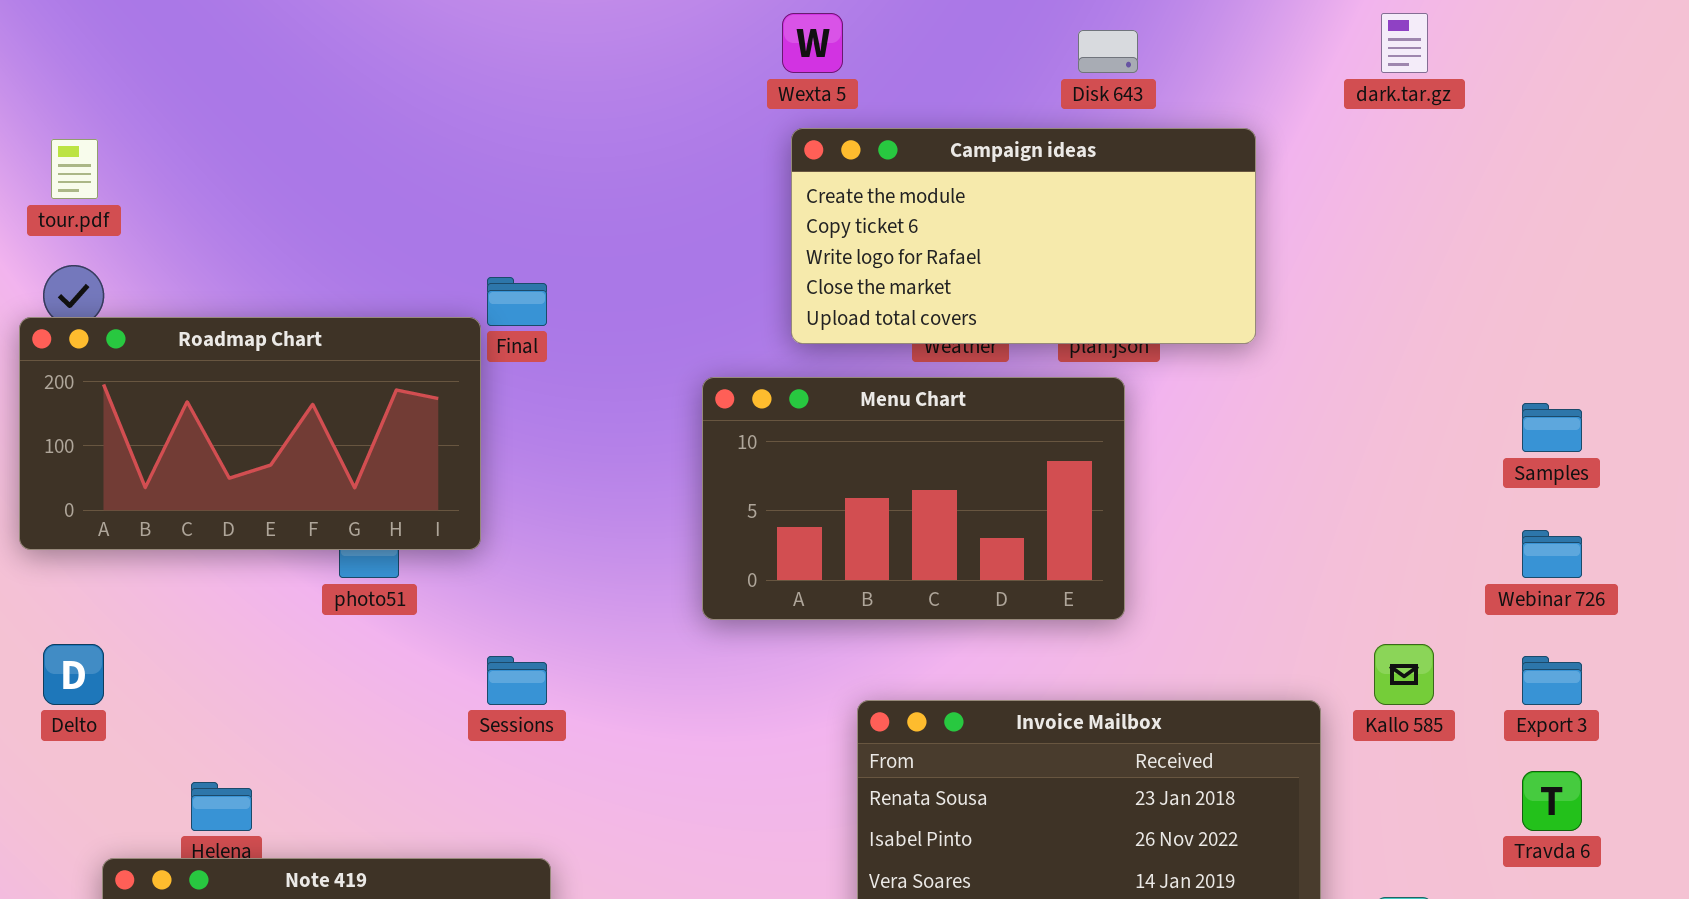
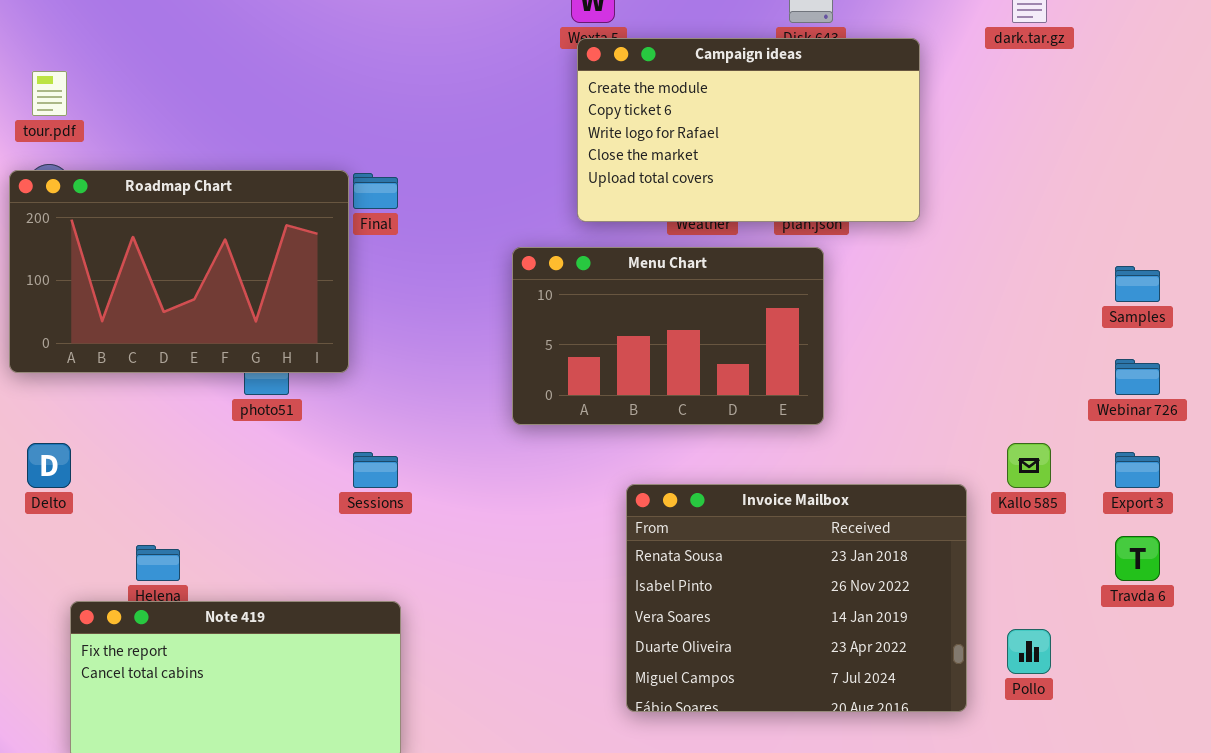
Campaign ideas: [791,128,1256,344] -> [577,38,920,222], resized
Roadmap Chart: [19,317,481,550] -> [9,170,349,373], resized

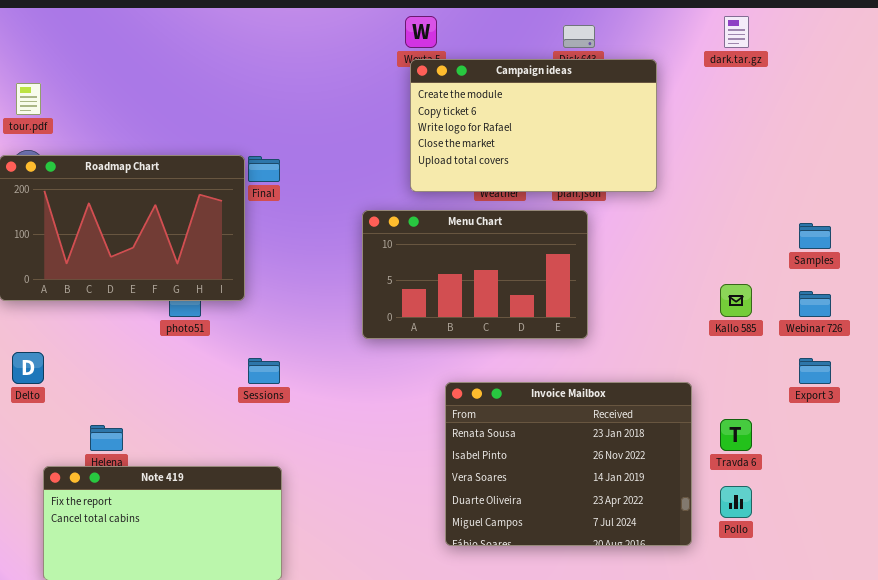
Kallo 585: [1007,443,1051,488] -> [720,284,752,317], moved
Travda 6: [1115,536,1160,581] -> [720,419,752,451], moved

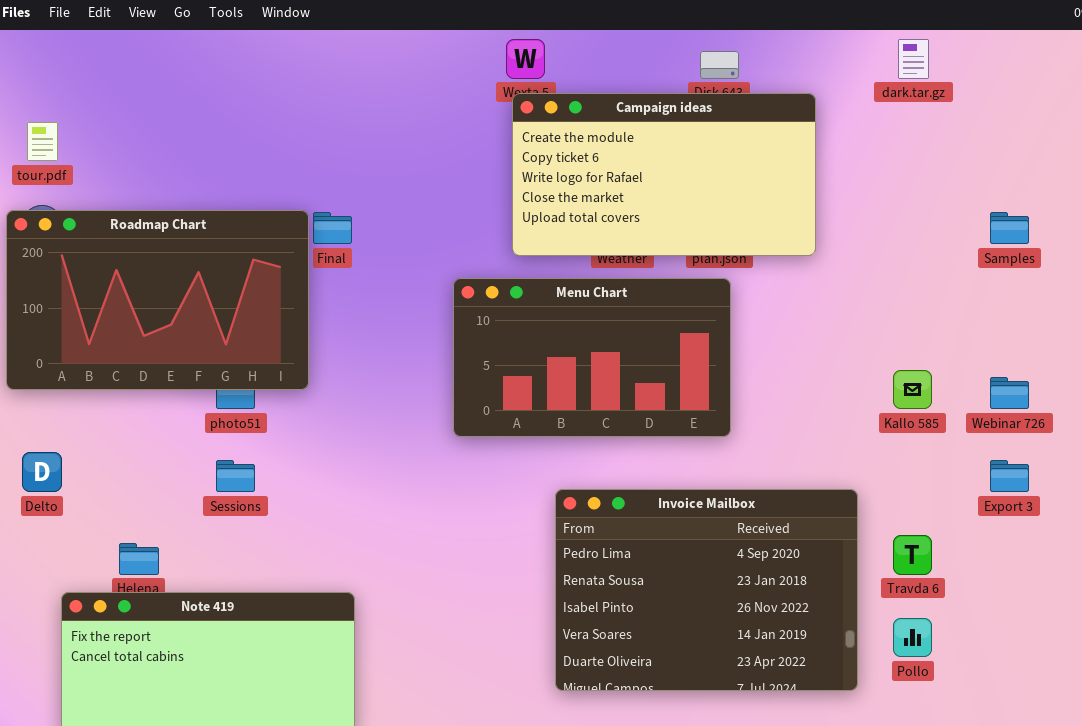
Samples: [799,223,831,249] -> [990,212,1029,244], moved
Sessions: [248,358,280,384] -> [216,460,255,492], moved
Invoice Mailbox: [445,382,692,546] -> [555,489,858,691], scrolled up 1 row

